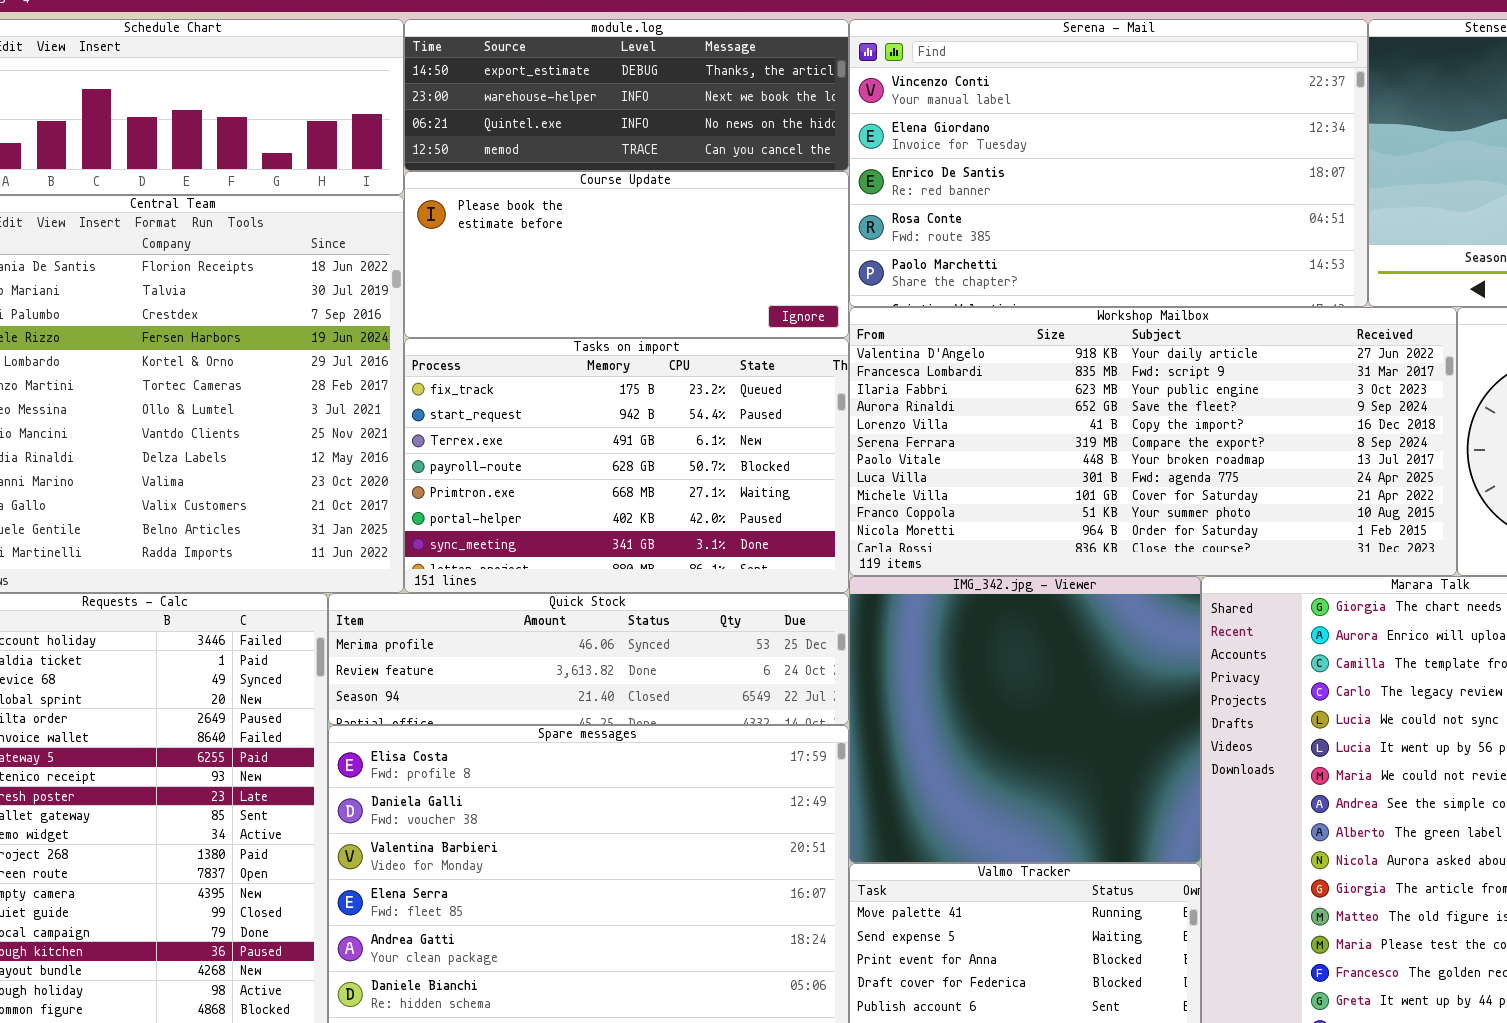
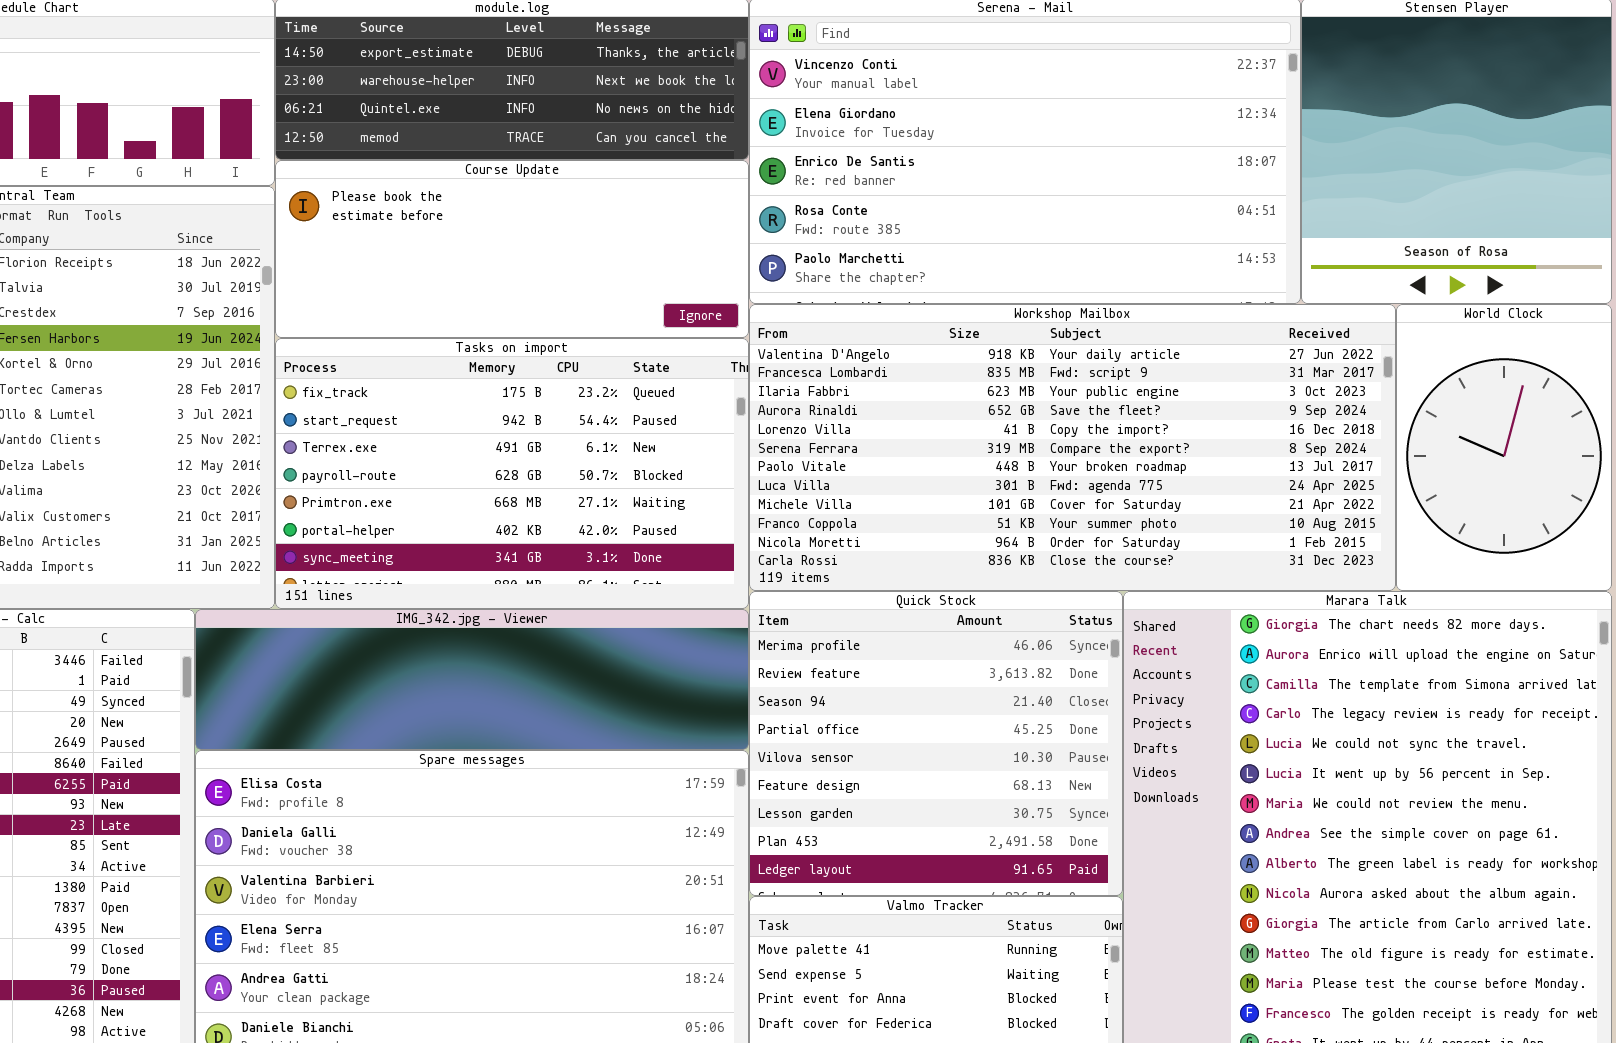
IMG_342.jpg - Viewer: [849,576,1201,863] -> [195,609,749,750], moved, resized
Quick Stock: [328,593,849,725] -> [749,591,1123,896], moved, resized

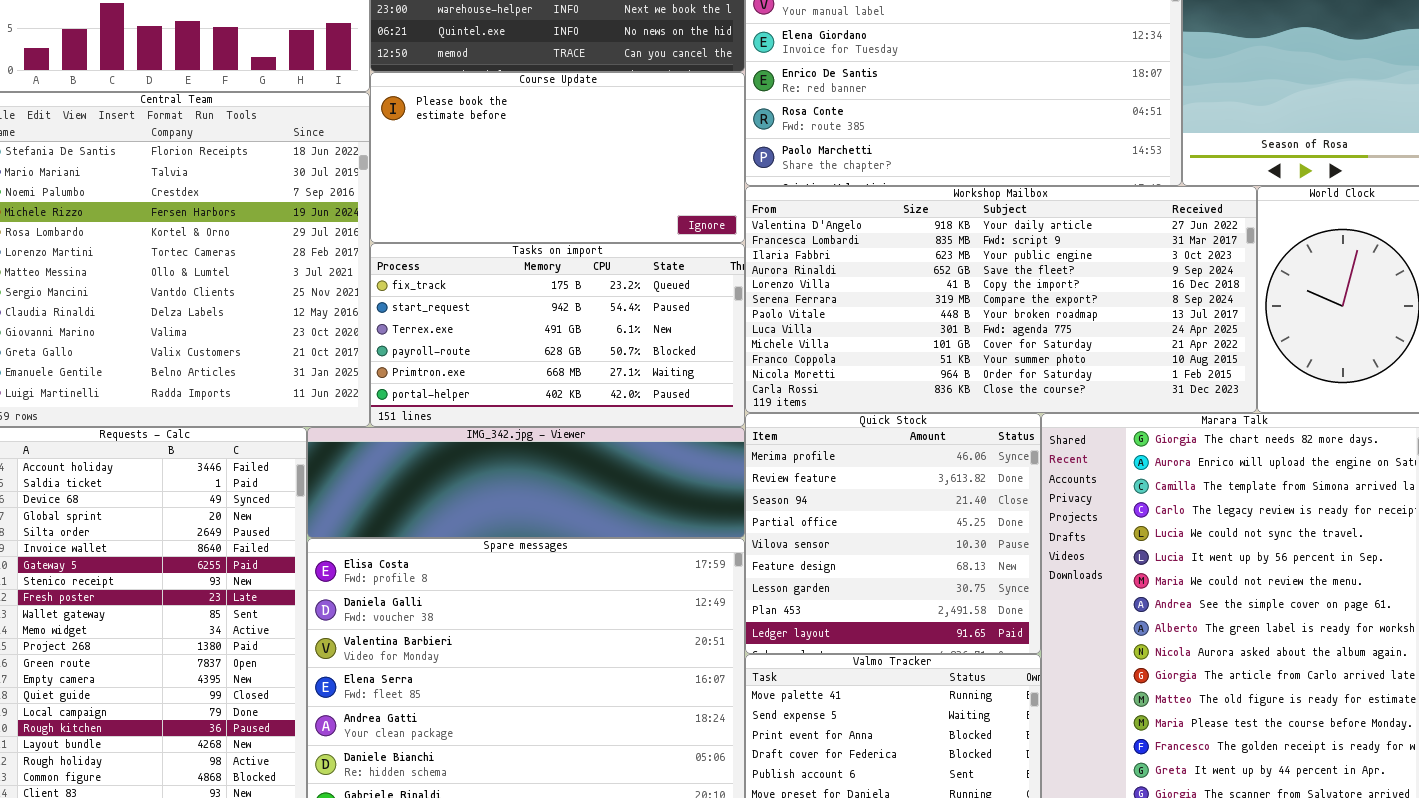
Course Update: [275,160,749,338] -> [370,72,745,243], resized
Tasks on import: [275,338,749,609] -> [370,243,745,427], resized

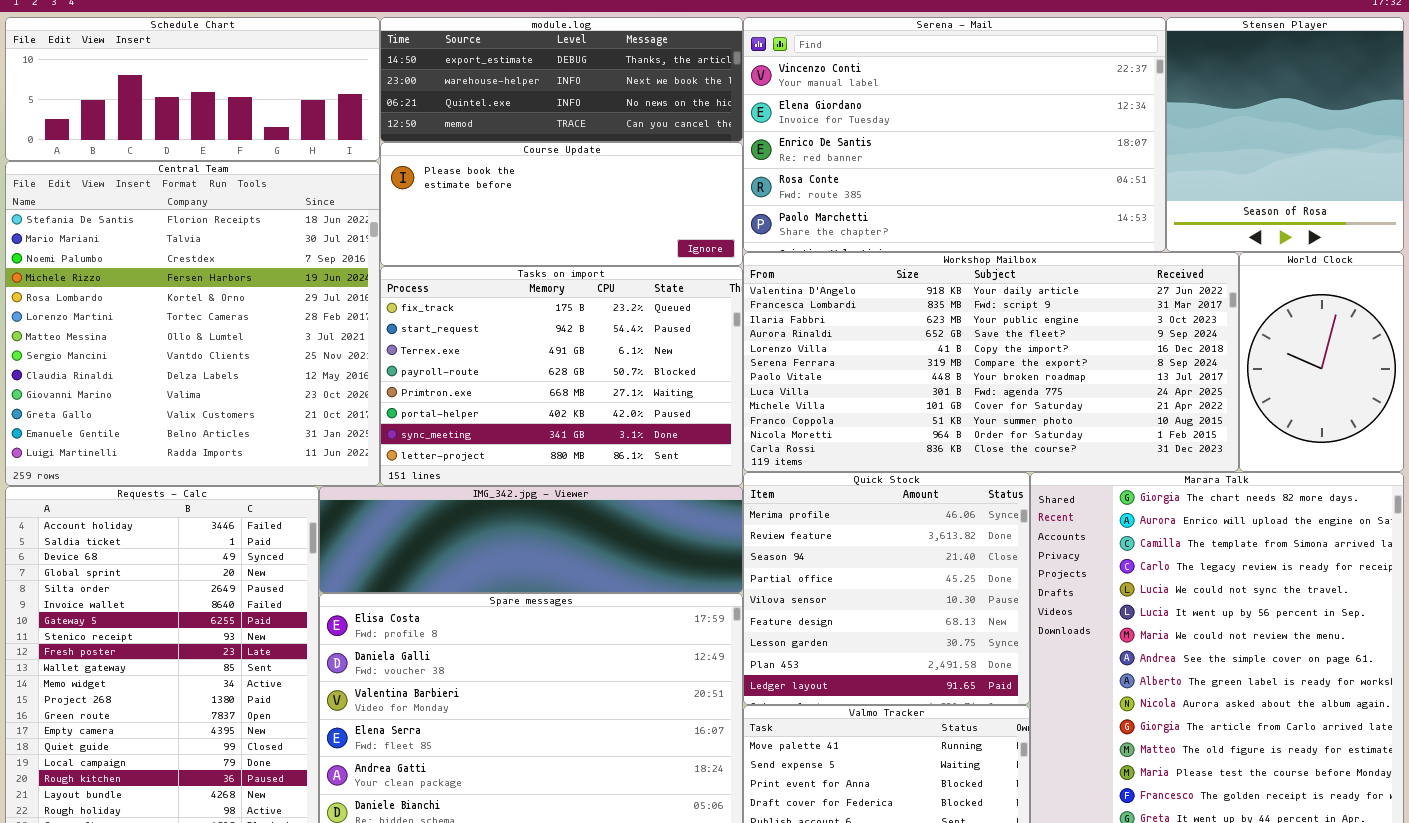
Course Update: [370,72,745,243] -> [380,142,743,266], resized
Tasks on import: [370,243,745,427] -> [380,266,743,486], resized

